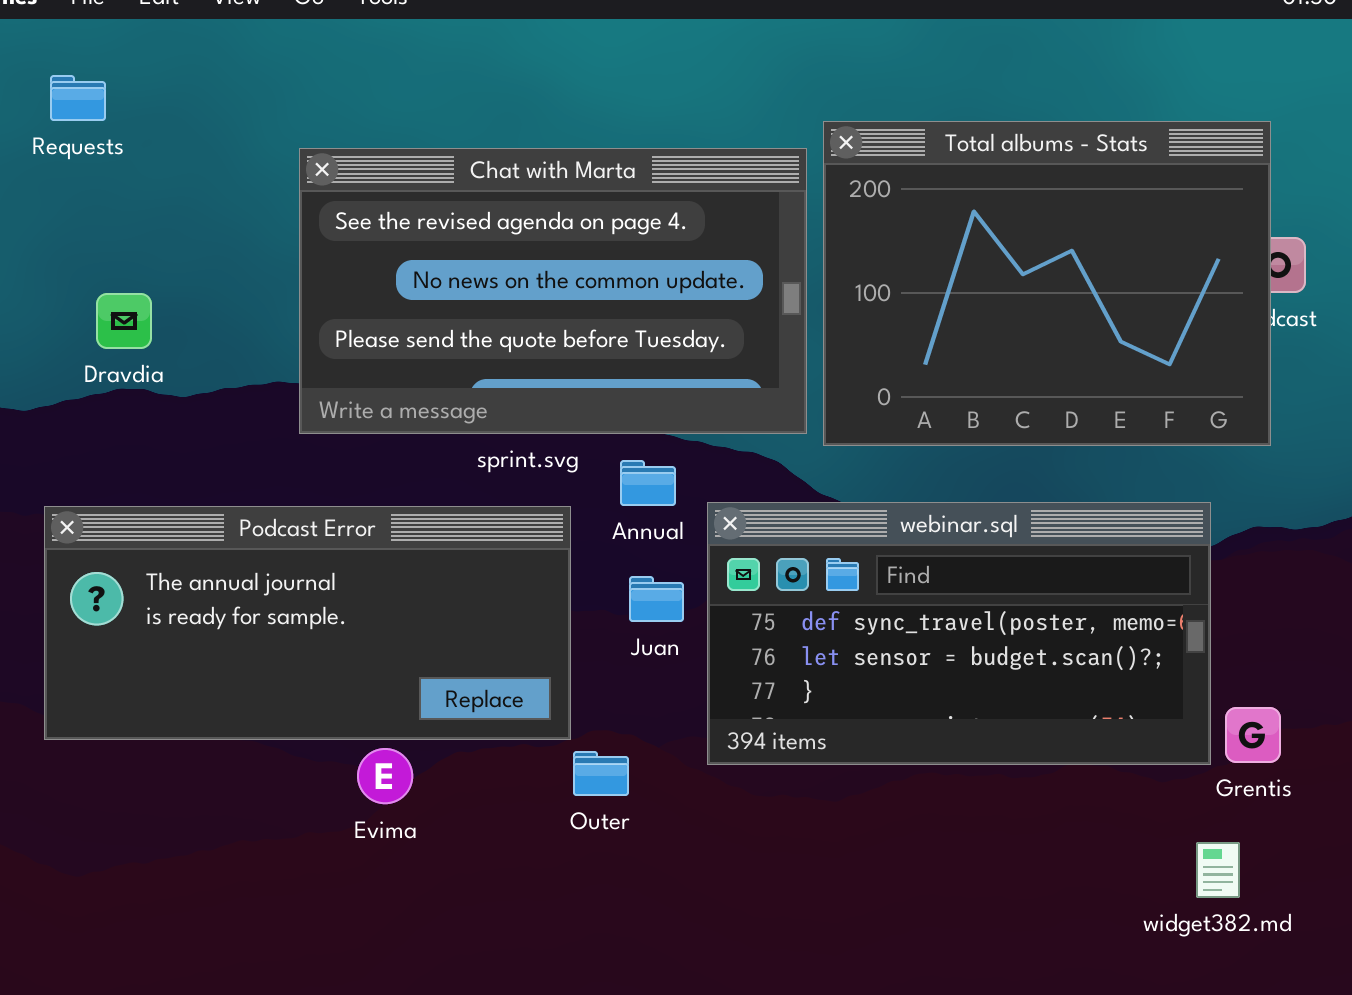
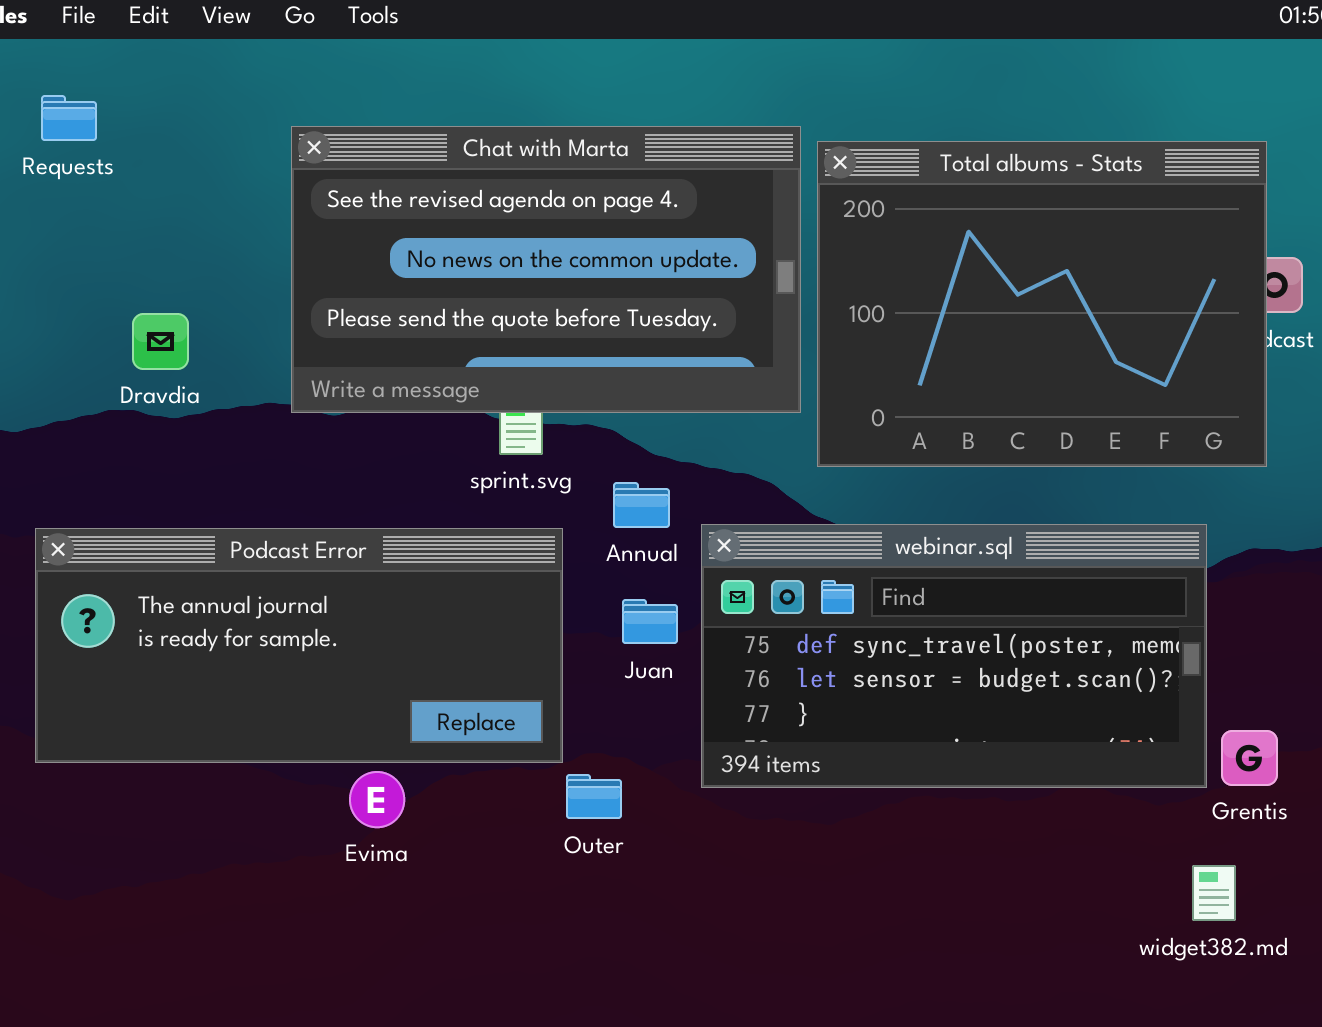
Chat with Marta: [299,148,807,434] -> [291,126,801,413], moved
Dravdia: [96,293,152,349] -> [132,313,189,370], moved

